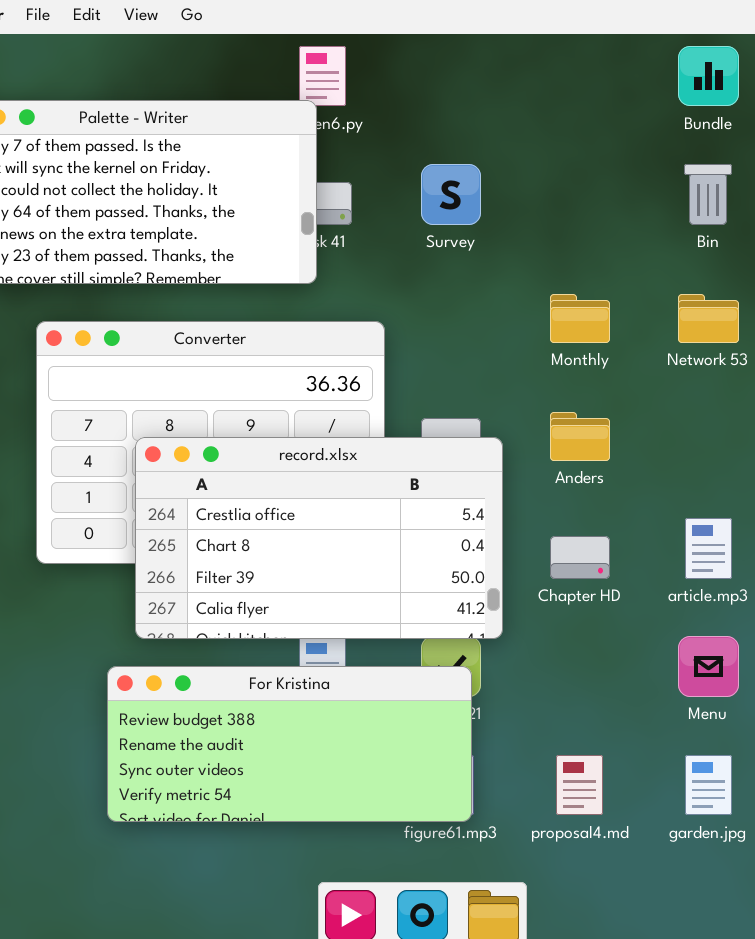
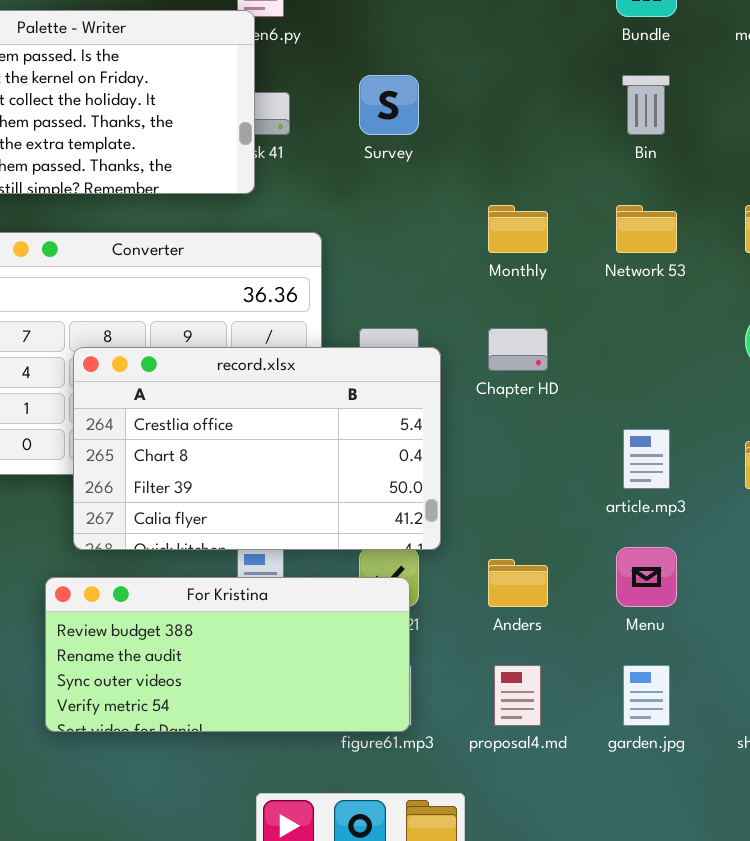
Anders: [550,412,610,461] -> [488,559,548,607], moved
Chapter HD: [550,536,610,579] -> [488,328,548,371], moved

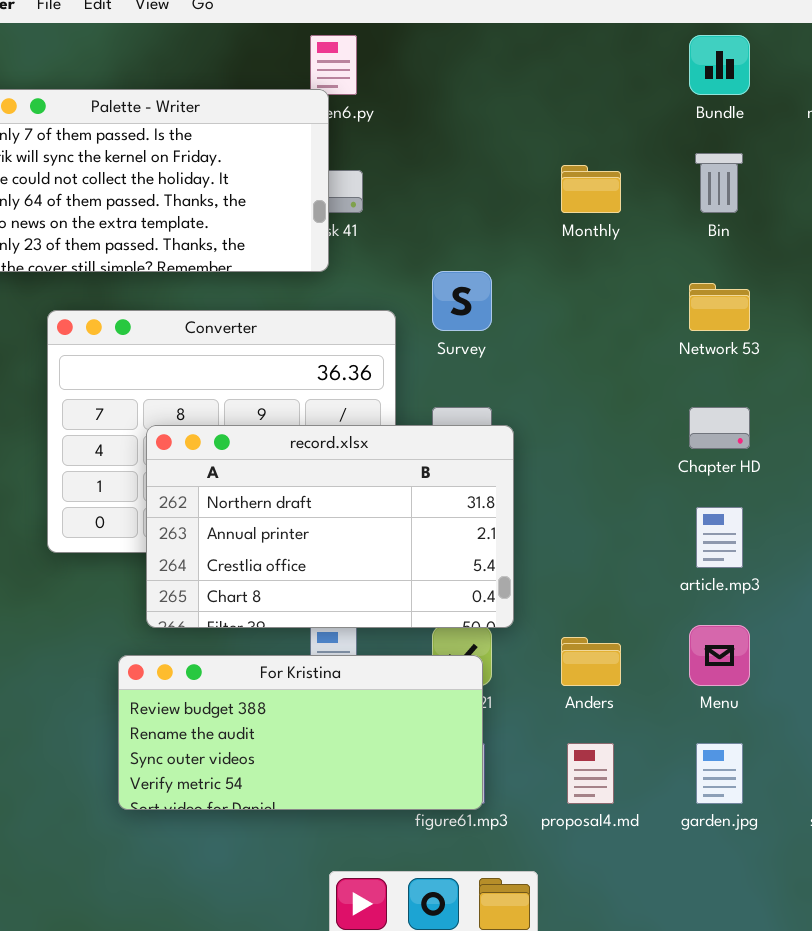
Survey: [359,75,419,135] -> [432,271,492,331], moved
Monthly: [488,205,548,253] -> [561,165,621,213], moved
Chapter HD: [488,328,548,371] -> [689,407,750,449], moved
record.xlsx: [73,347,441,550] -> [146,425,514,628], scrolled up 2 rows

